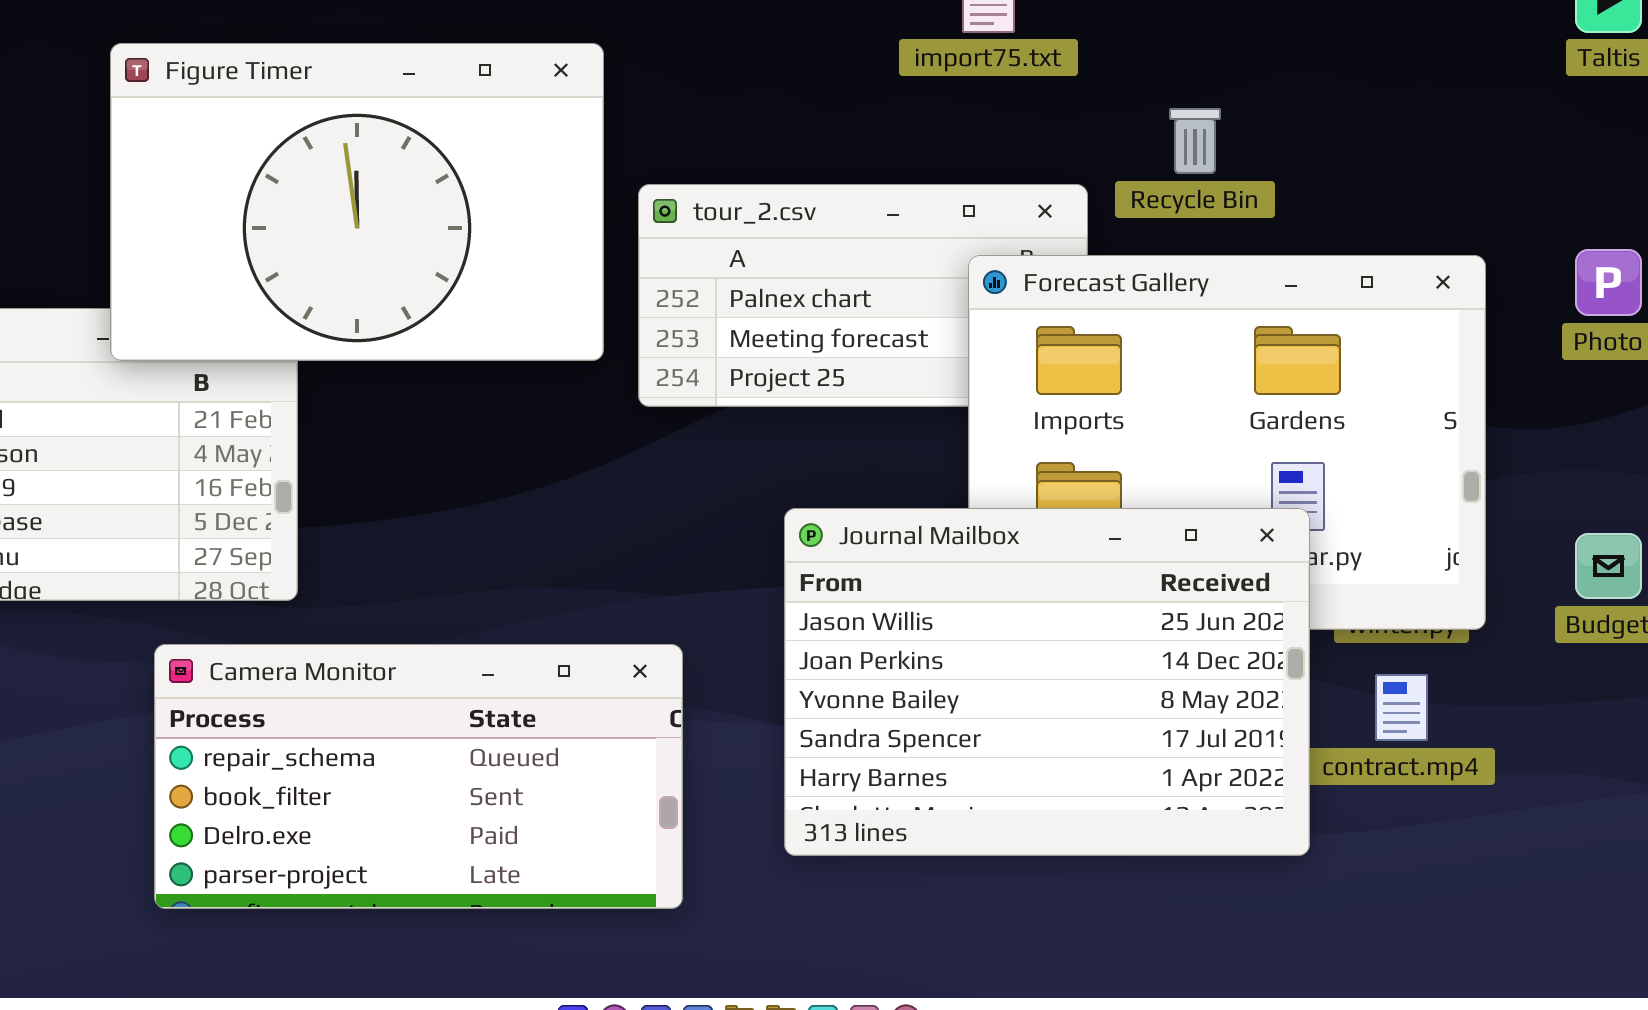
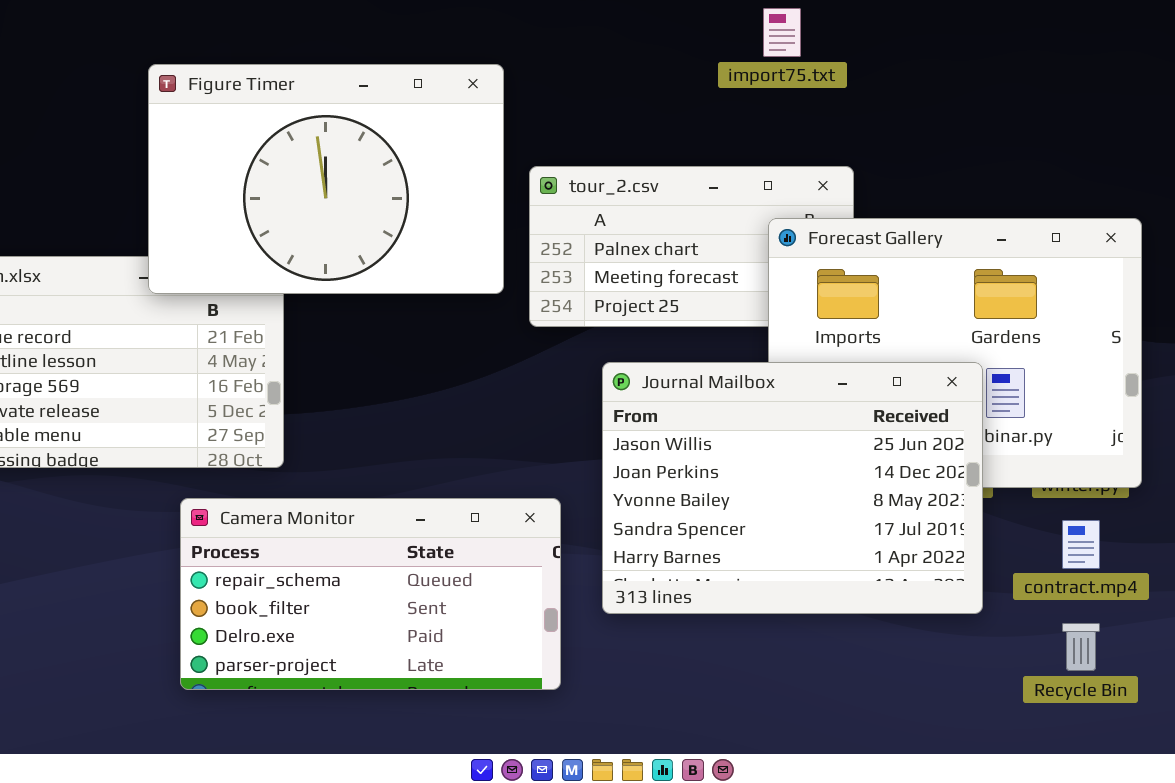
Recycle Bin: [1169,108,1221,174] -> [1062,623,1100,671], moved
Journal Mailbox: [784,508,1310,856] -> [602,362,983,614], moved

